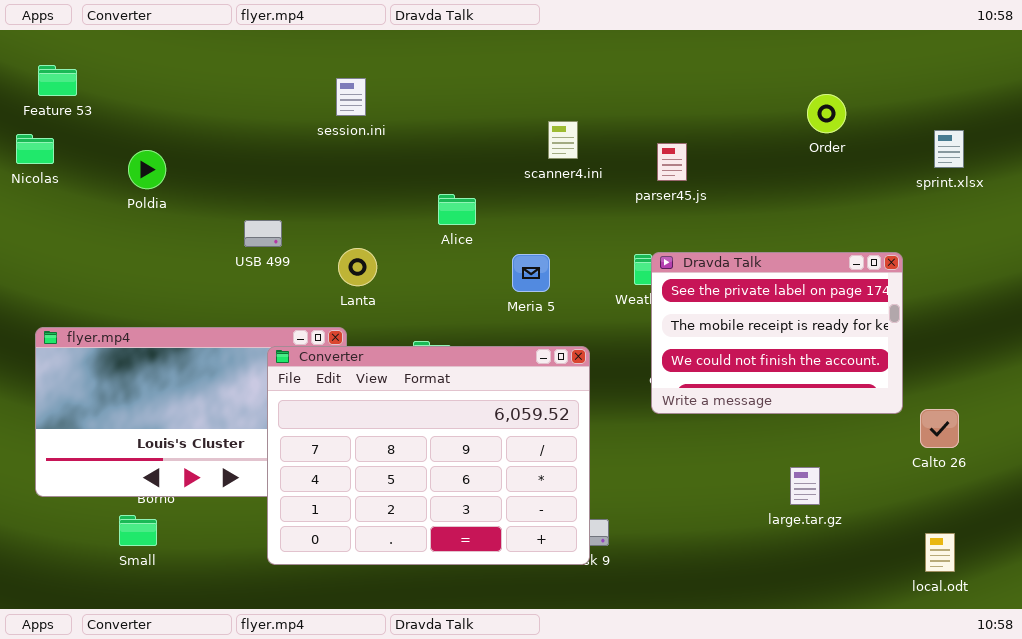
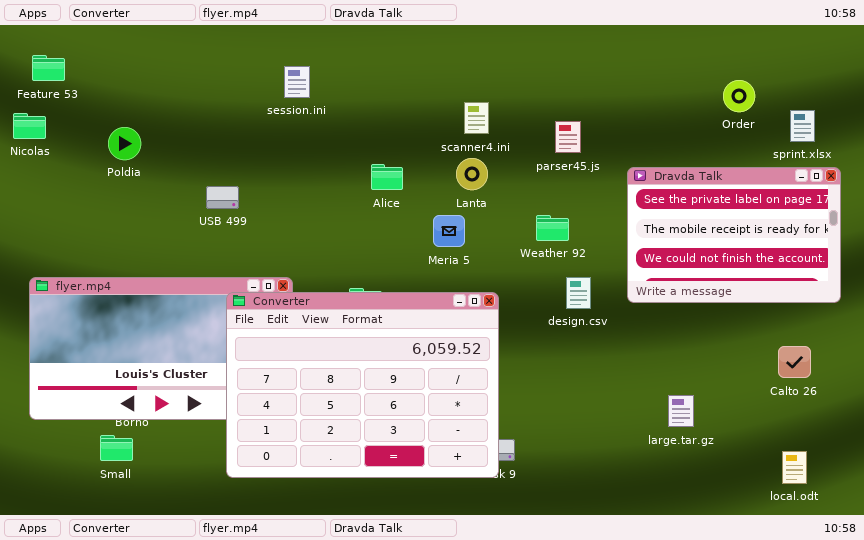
Order: [807,94,846,133] -> [723,80,755,112], moved
Lanta: [338,248,377,286] -> [456,158,488,190], moved
Dravda Talk: [651,252,903,414] -> [627,167,841,303], moved

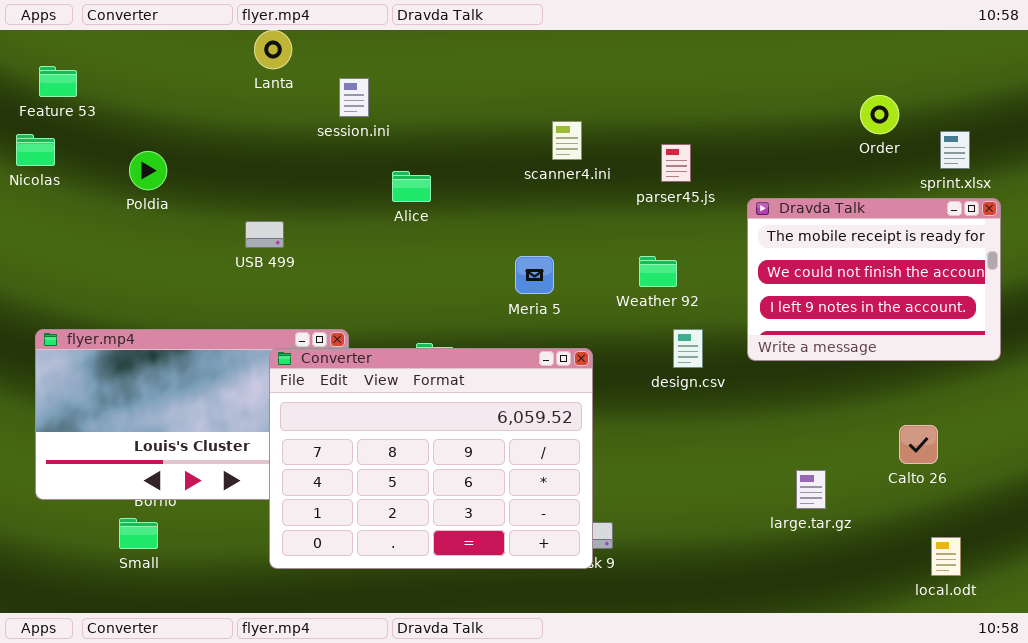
Lanta: [456,158,488,190] -> [254,30,292,69], moved
Alice: [371,164,403,190] -> [392,171,431,202], moved
Dravda Talk: [627,167,841,303] -> [747,198,1001,361], scrolled down 1 row
Calto 26: [778,346,811,378] -> [899,425,938,464], moved

